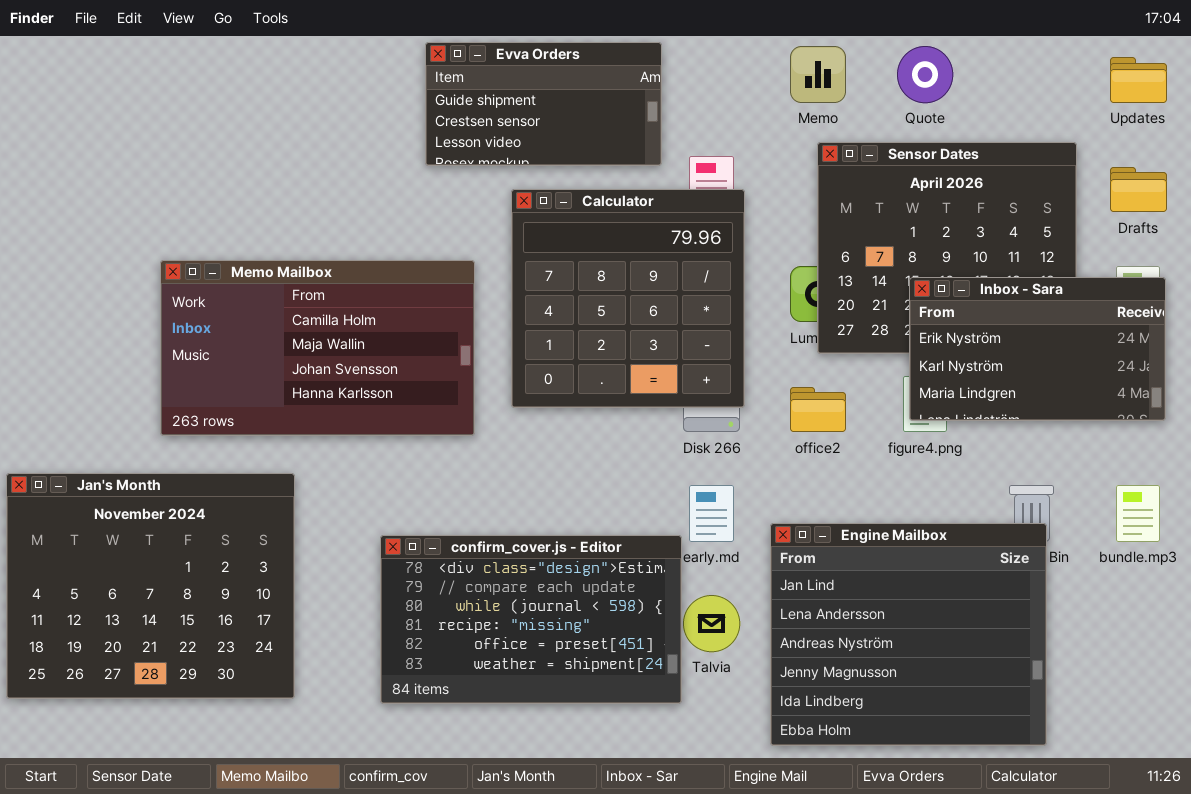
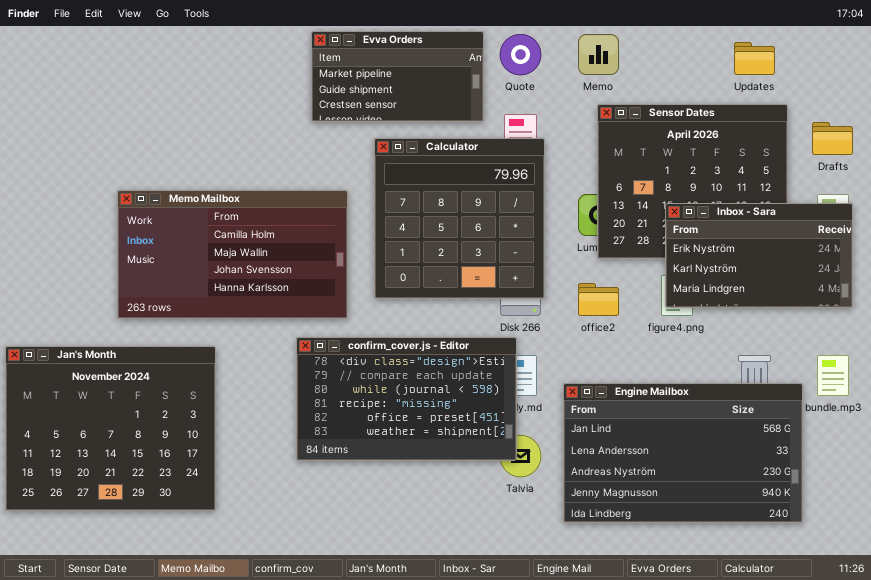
Evva Orders: [425,42,662,166] -> [311,31,484,122], scrolled up 1 row
Quote: [897,46,953,103] -> [500,34,541,75], moved
Updates: [1110,57,1167,103] -> [734,42,775,75], moved
Engine Mailbox: [770,523,1047,746] -> [563,383,803,523], resized
confirm_cover.js - Editor: [380,535,682,704] -> [296,337,517,461], moved

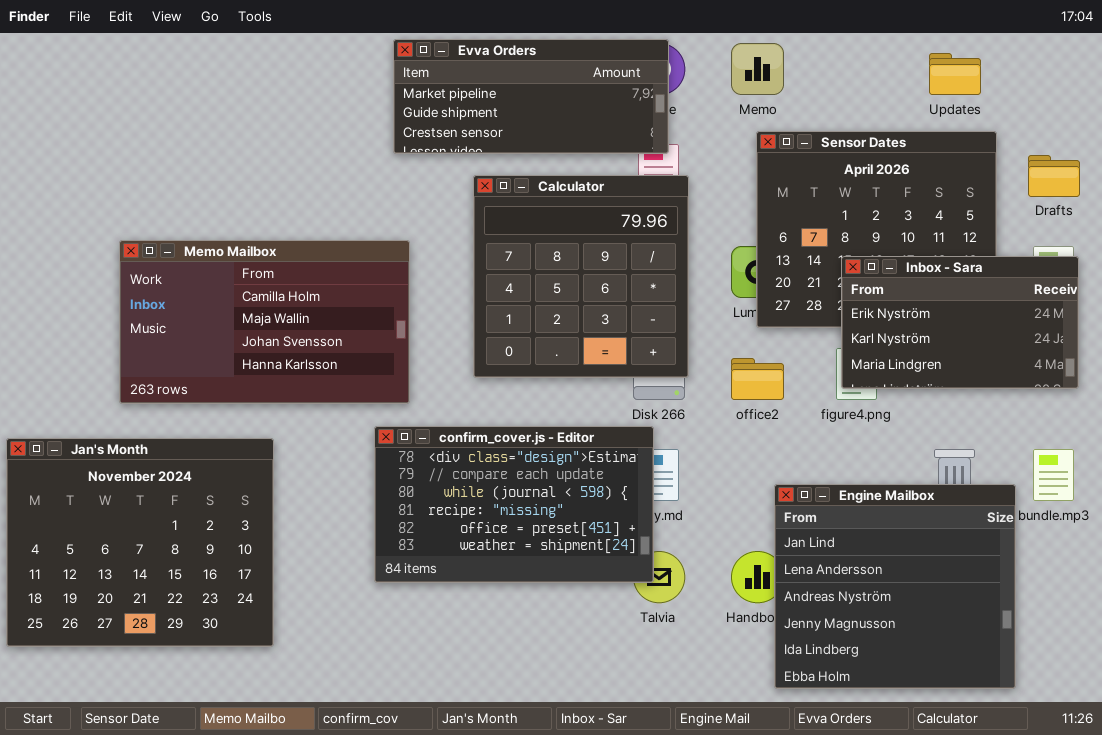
Evva Orders: [311,31,484,122] -> [393,39,669,154], resized
Memo Mailbox: [117,190,348,319] -> [119,240,410,404], moved
Engine Mailbox: [563,383,803,523] -> [774,484,1016,689], resized

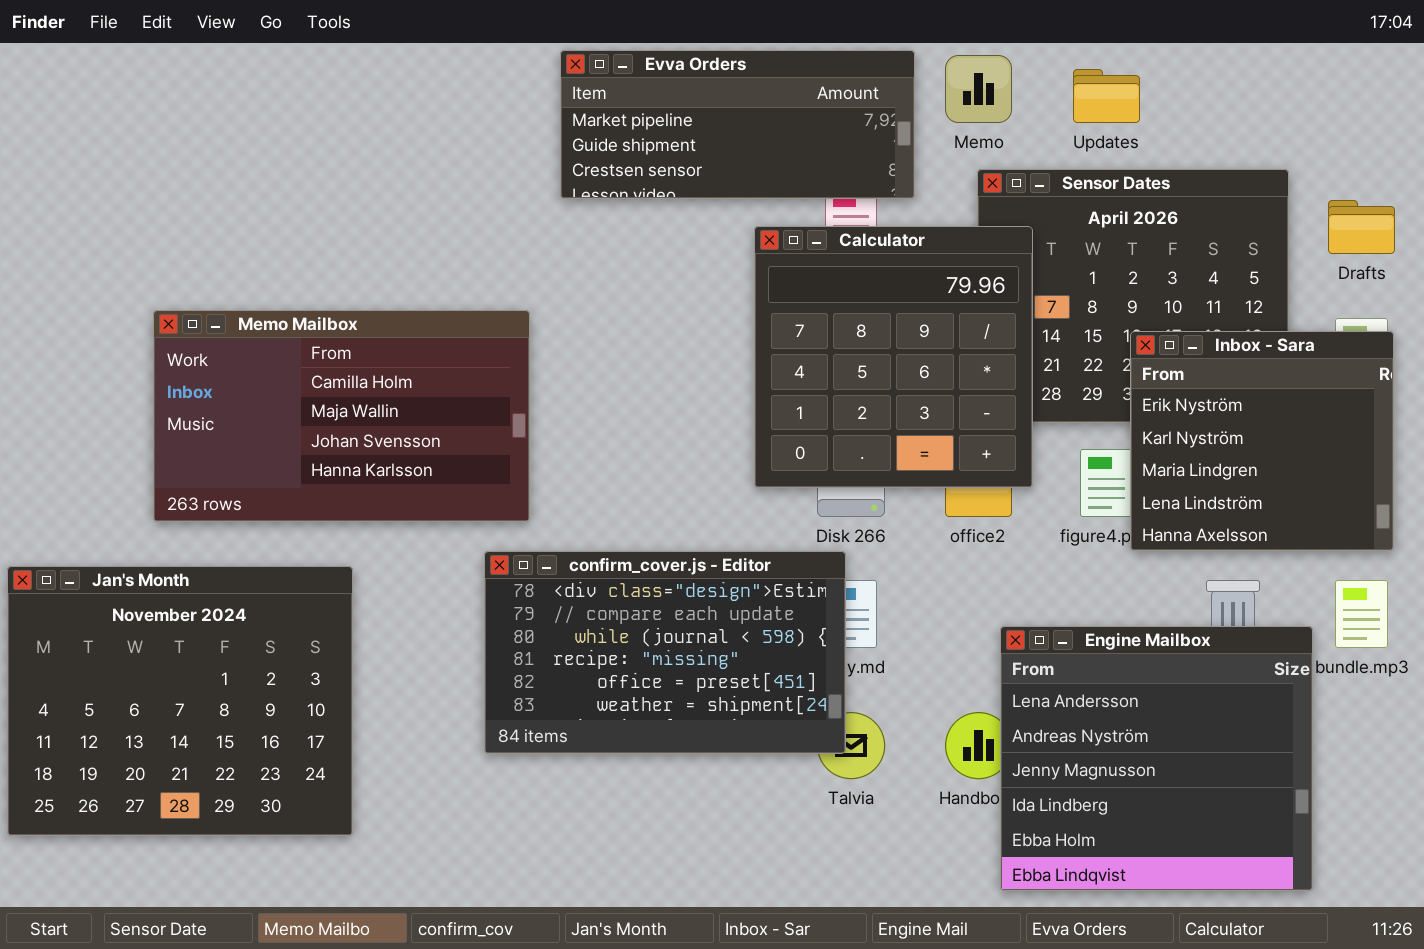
Evva Orders: [393,39,669,154] -> [560,50,915,199], moved
Updates: [929,53,981,95] -> [1073,69,1140,123], moved
Calculator: [473,175,689,378] -> [754,226,1033,488], moved
Inbox - Sara: [841,256,1079,389] -> [1130,331,1394,551], resized
Engine Mailbox: [774,484,1016,689] -> [1000,626,1313,891], scrolled down 1 row

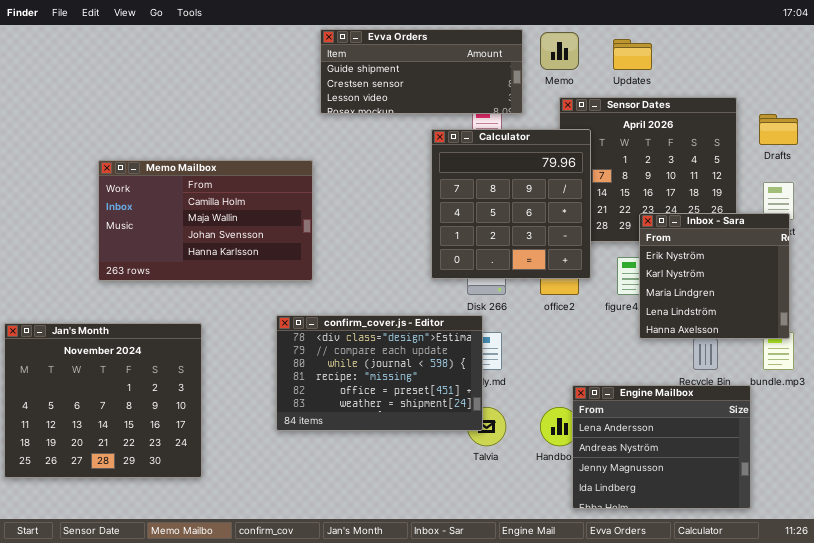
Evva Orders: [560,50,915,199] -> [320,29,523,114], scrolled down 1 row
Memo Mailbox: [153,310,530,522] -> [98,160,313,281], moved
Inbox - Sara: [1130,331,1394,551] -> [639,213,790,339], moved
Engine Mailbox: [1000,626,1313,891] -> [572,385,751,509], resized

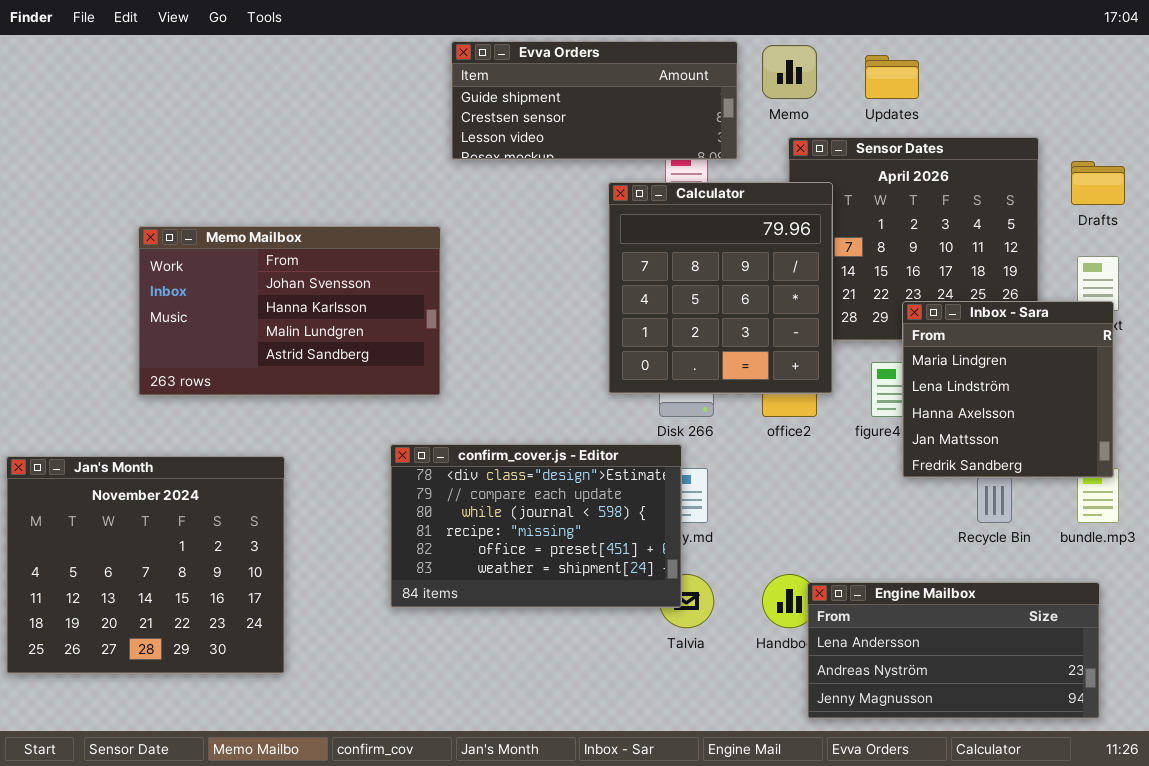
Memo Mailbox: [98,160,313,281] -> [138,226,441,396], scrolled down 2 rows
Inbox - Sara: [639,213,790,339] -> [902,301,1114,478], scrolled down 2 rows
Engine Mailbox: [572,385,751,509] -> [807,582,1100,719], resized

